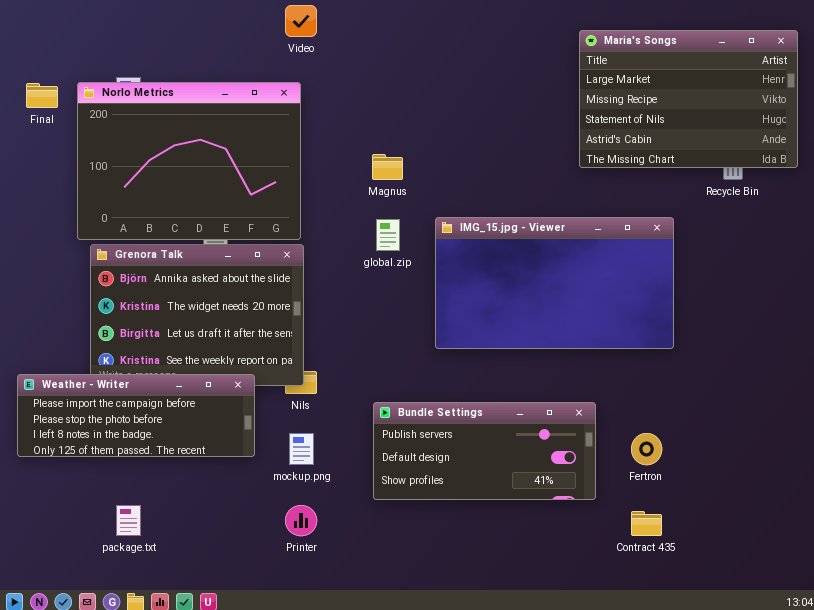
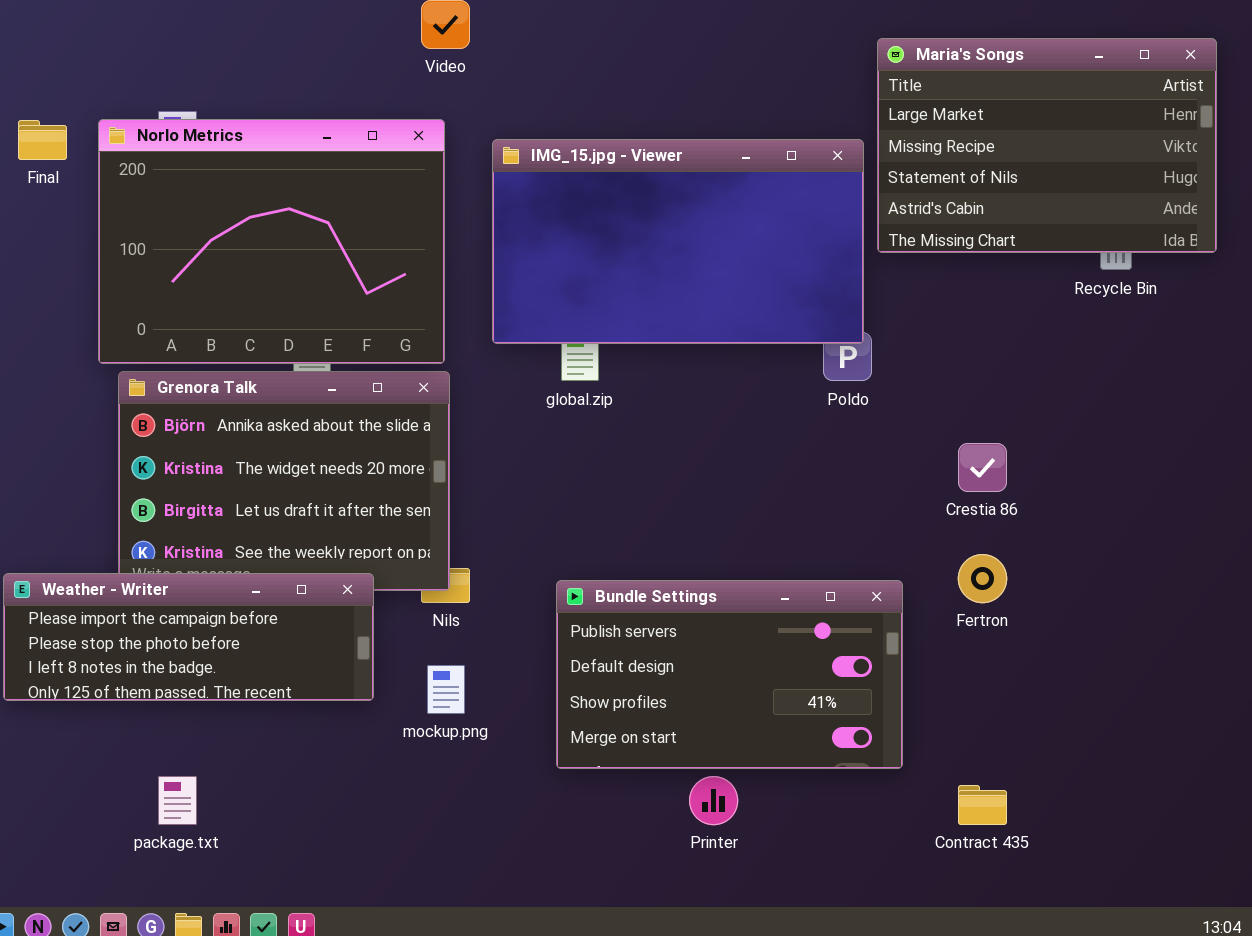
IMG_15.jpg - Viewer: [435,217,674,349] -> [492,139,864,344], moved
Bundle Settings: [373,402,596,500] -> [556,580,903,769], resized
Fertron: [631,433,662,465] -> [958,554,1007,603], moved
Printer: [285,505,317,536] -> [689,776,738,825], moved

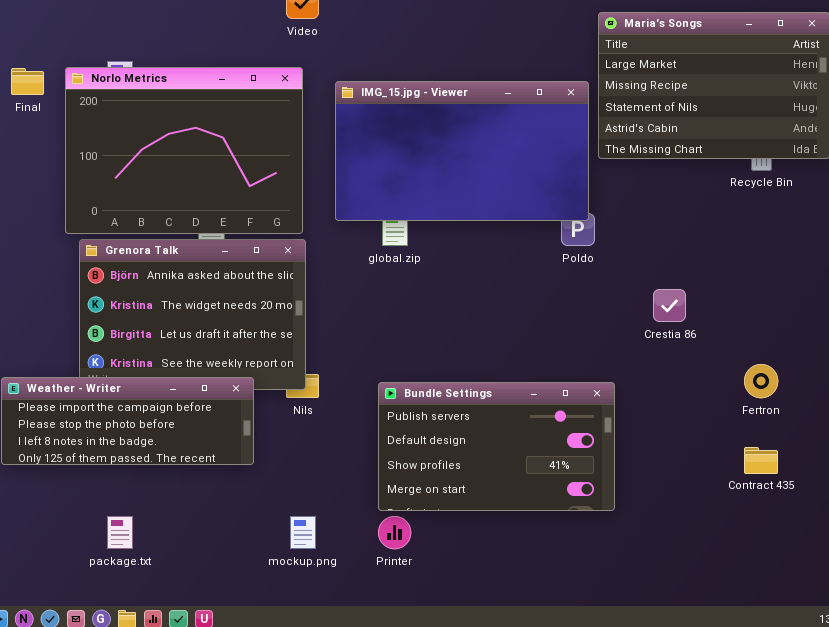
Fertron: [958,554,1007,603] -> [744,364,778,398], moved
mockup.png: [427,665,465,714] -> [290,516,316,549], moved
Printer: [689,776,738,825] -> [378,516,411,549], moved
Contract 435: [958,785,1007,825] -> [744,447,778,474], moved

